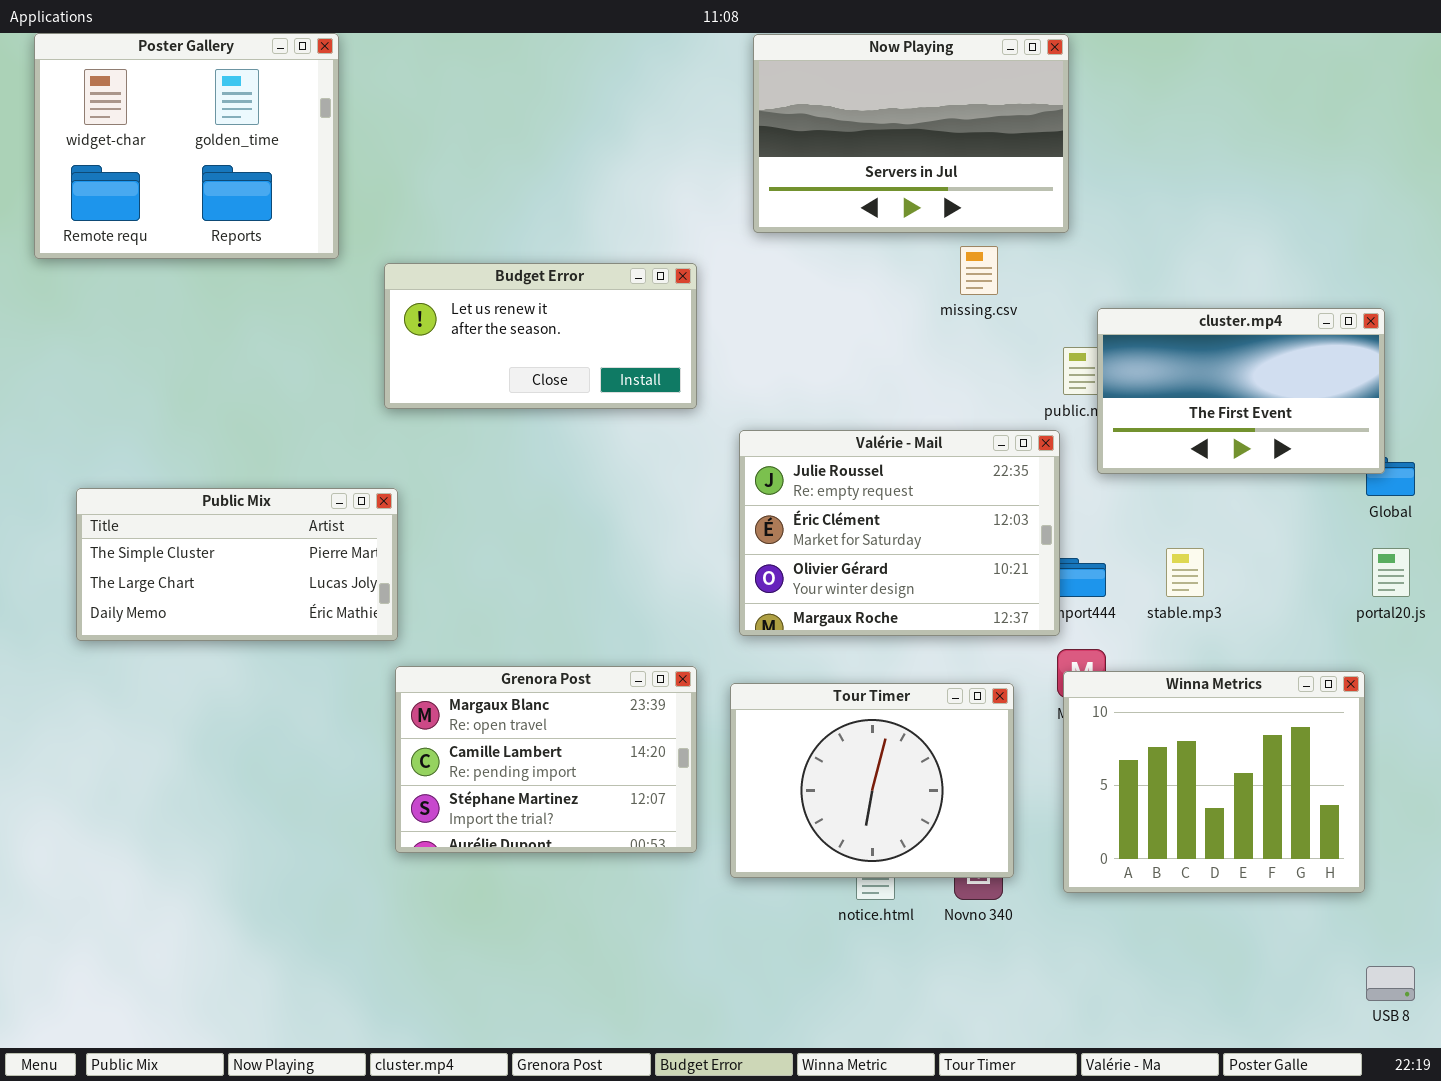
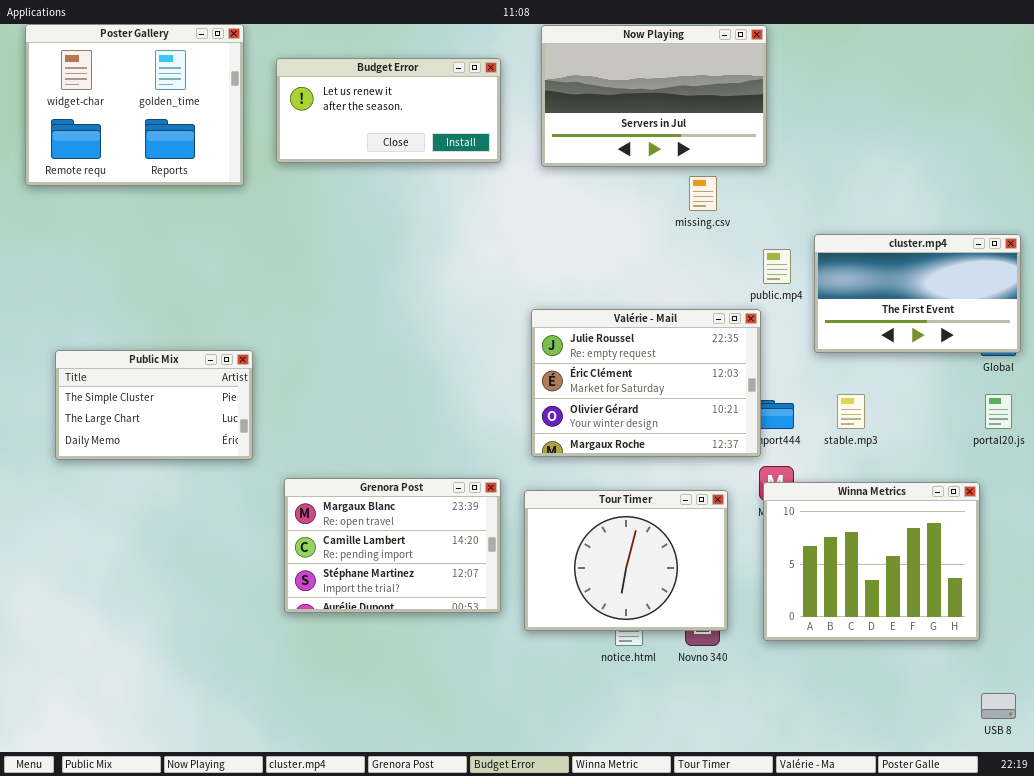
Budget Error: [384,263,697,409] -> [276,58,501,163], moved
cluster.mp4: [1097,308,1385,474] -> [814,234,1021,353], moved
Public Mix: [76,488,398,641] -> [55,350,253,460], resized

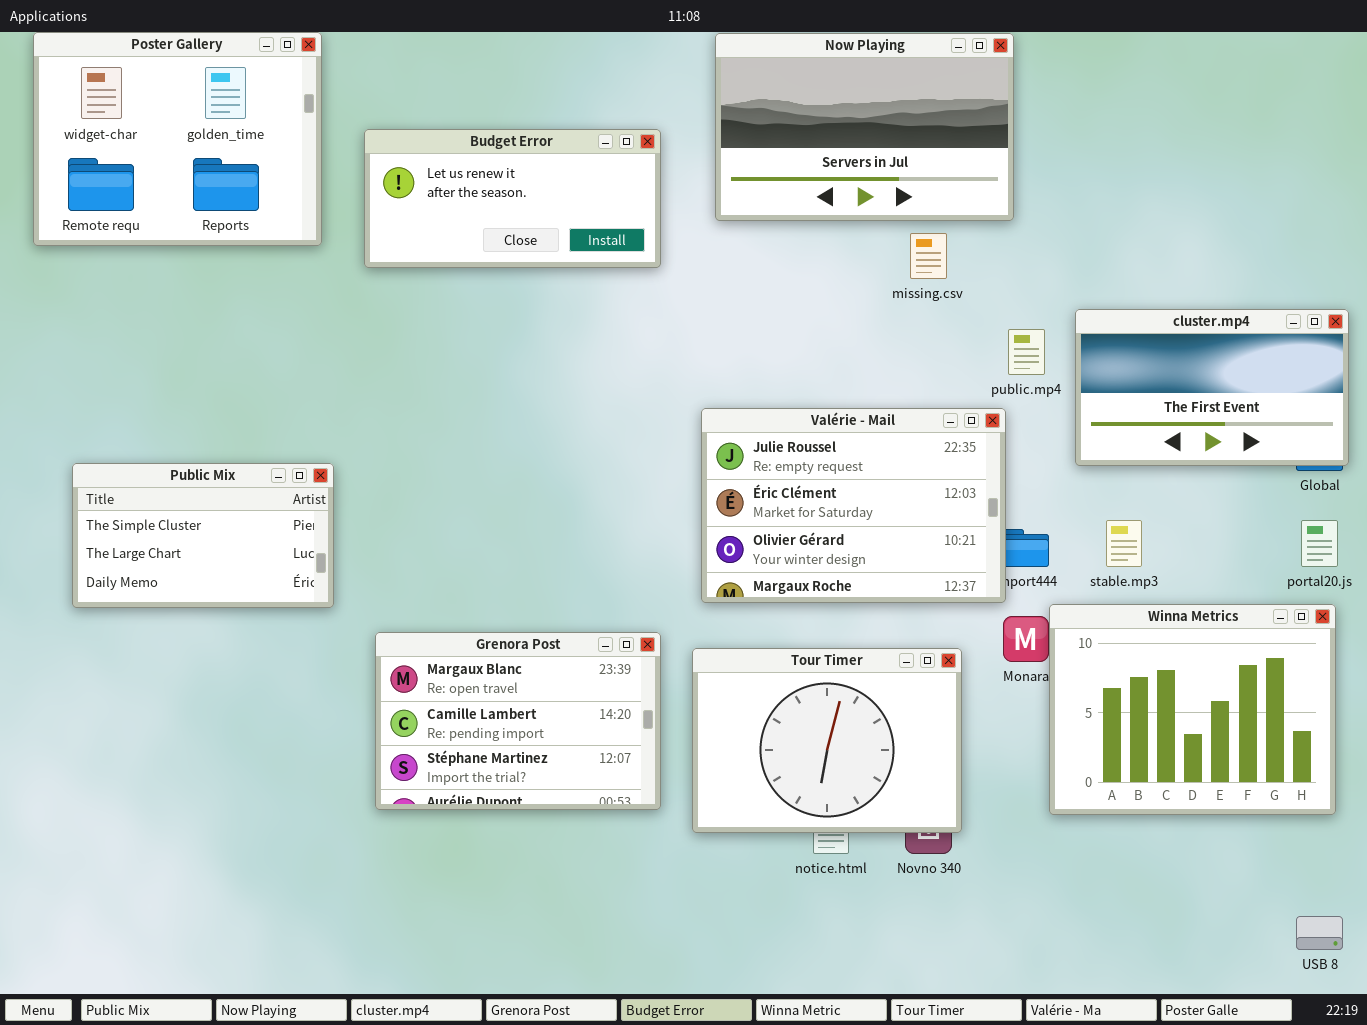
Budget Error: [276,58,501,163] -> [364,129,661,268], moved
Winna Metrics: [763,482,980,641] -> [1049,604,1336,815], moved

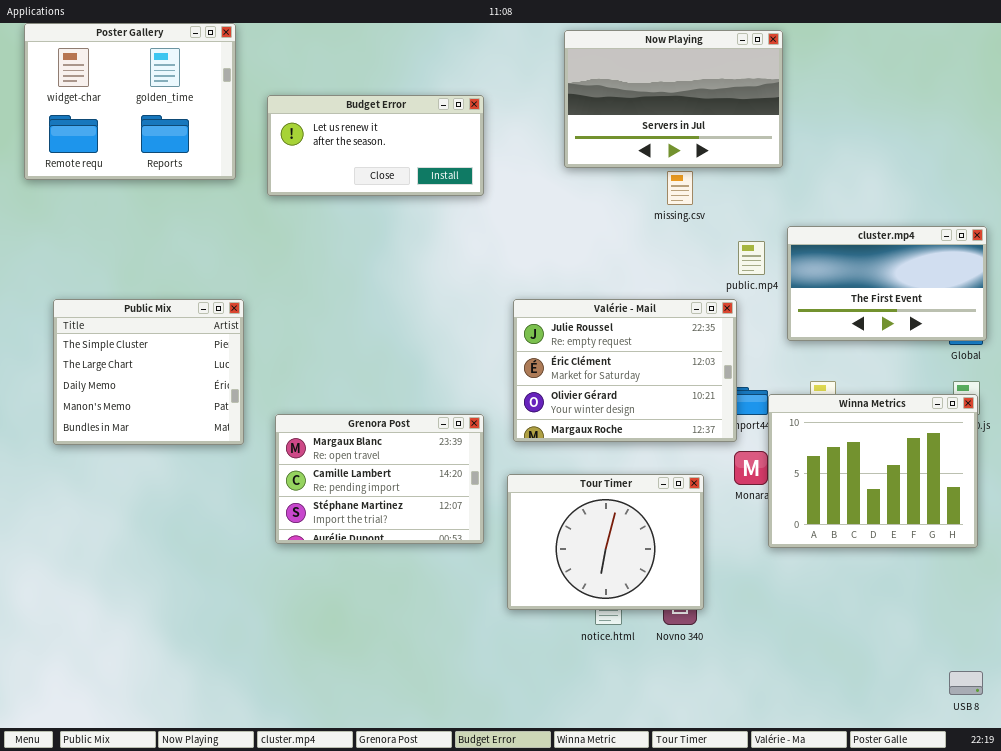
Now Playing: [715,33,1014,221] -> [564,30,783,168], moved
Public Mix: [72,463,334,608] -> [53,299,244,445], resized
Winna Metrics: [1049,604,1336,815] -> [768,394,978,548], moved
Grenora Post: [375,632,661,810] -> [275,414,484,544], moved

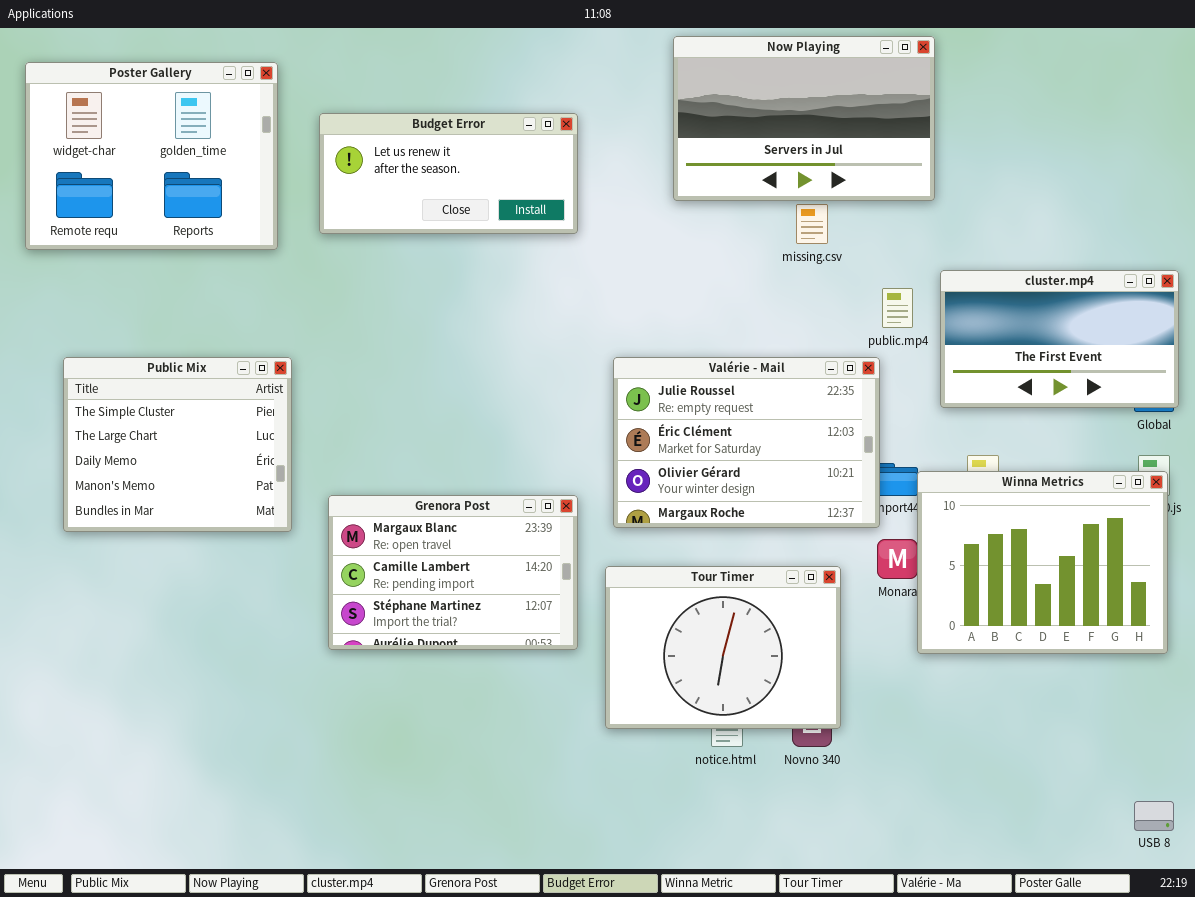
Poster Gallery: [24,23,236,180] -> [25,62,278,250], moved

